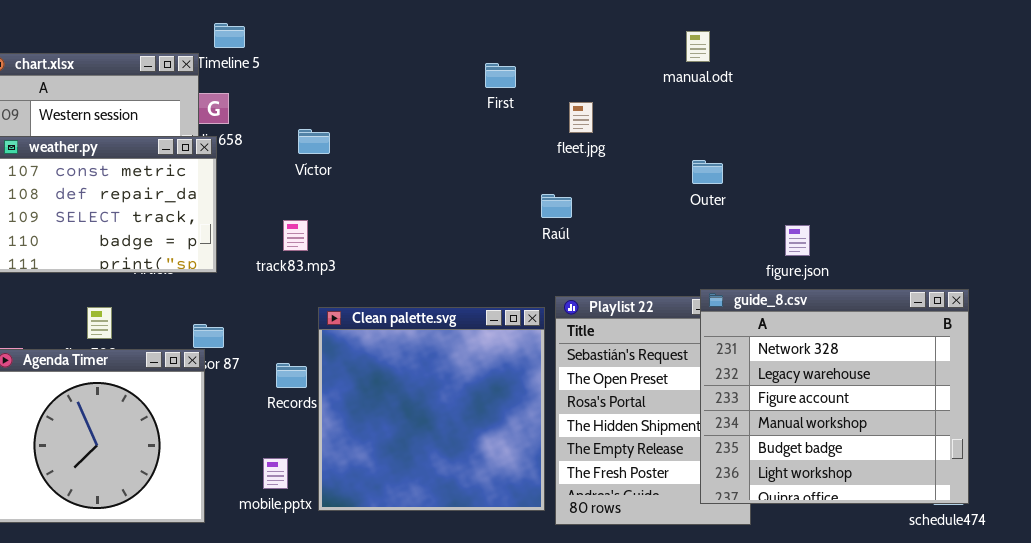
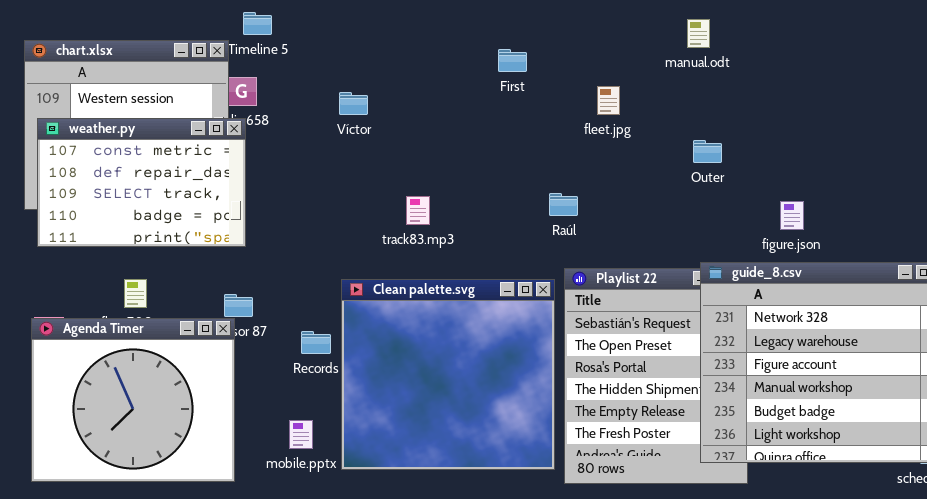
fleet.jpg: [569,102,593,133] -> [597,86,620,115], moved
Víctor: [298,129,330,154] -> [339,92,368,115], moved
Raúl: [541,194,572,218] -> [549,193,578,216], moved
track83.mp3: [283,220,308,251] -> [406,196,430,225], moved

